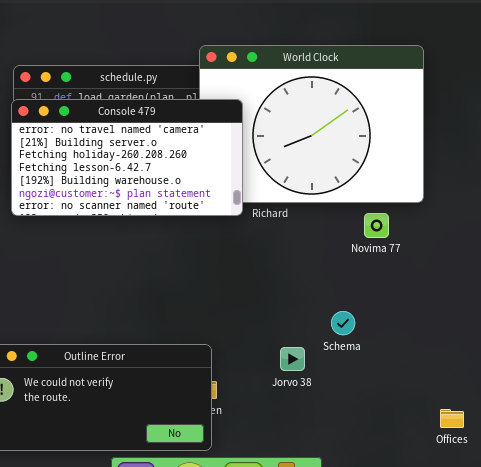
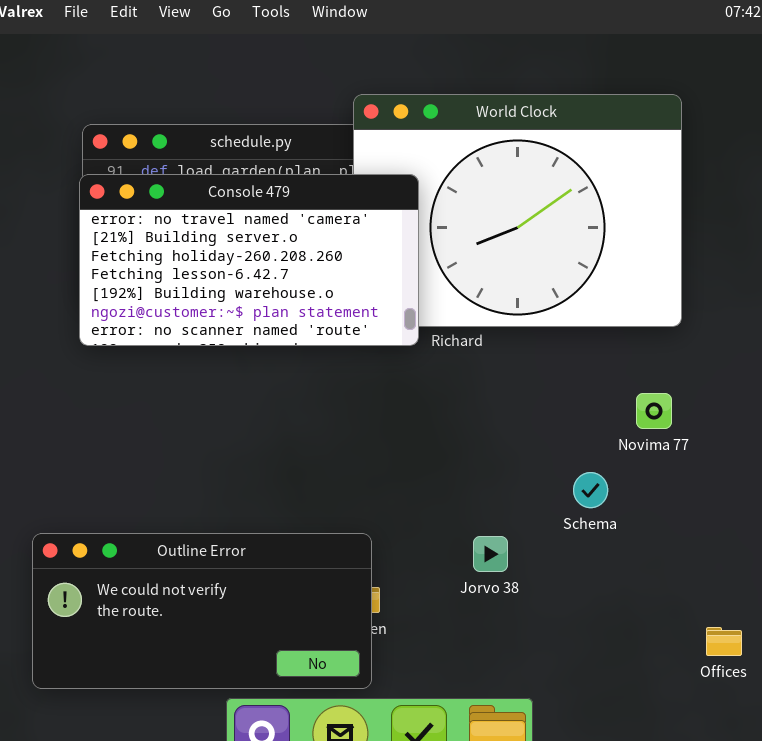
Novima 77: [364,213,389,238] -> [636,393,672,429], moved
Schema: [331,311,355,335] -> [573,472,608,508], moved

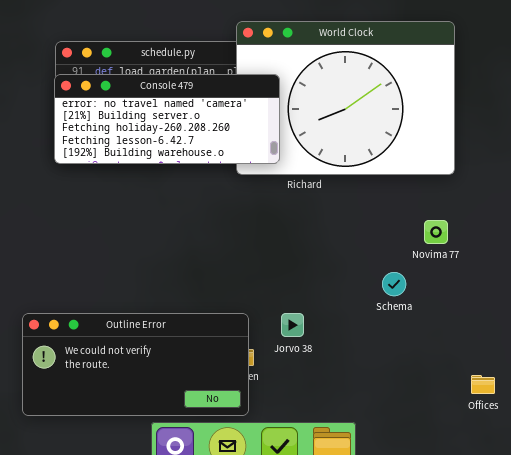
Console 479: [79,174,419,346] -> [54,74,280,164], resized
Jorvo 38: [473,536,508,572] -> [281,313,304,337], moved

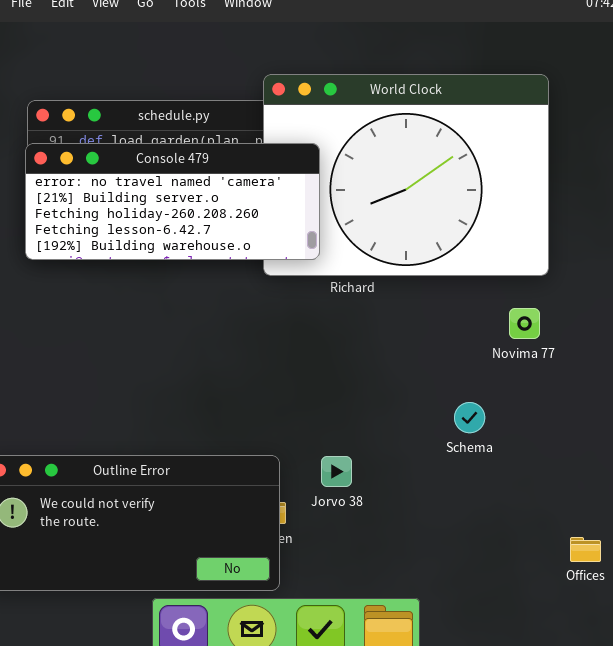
Novima 77: [424,220,448,244] -> [509,308,540,339], moved

